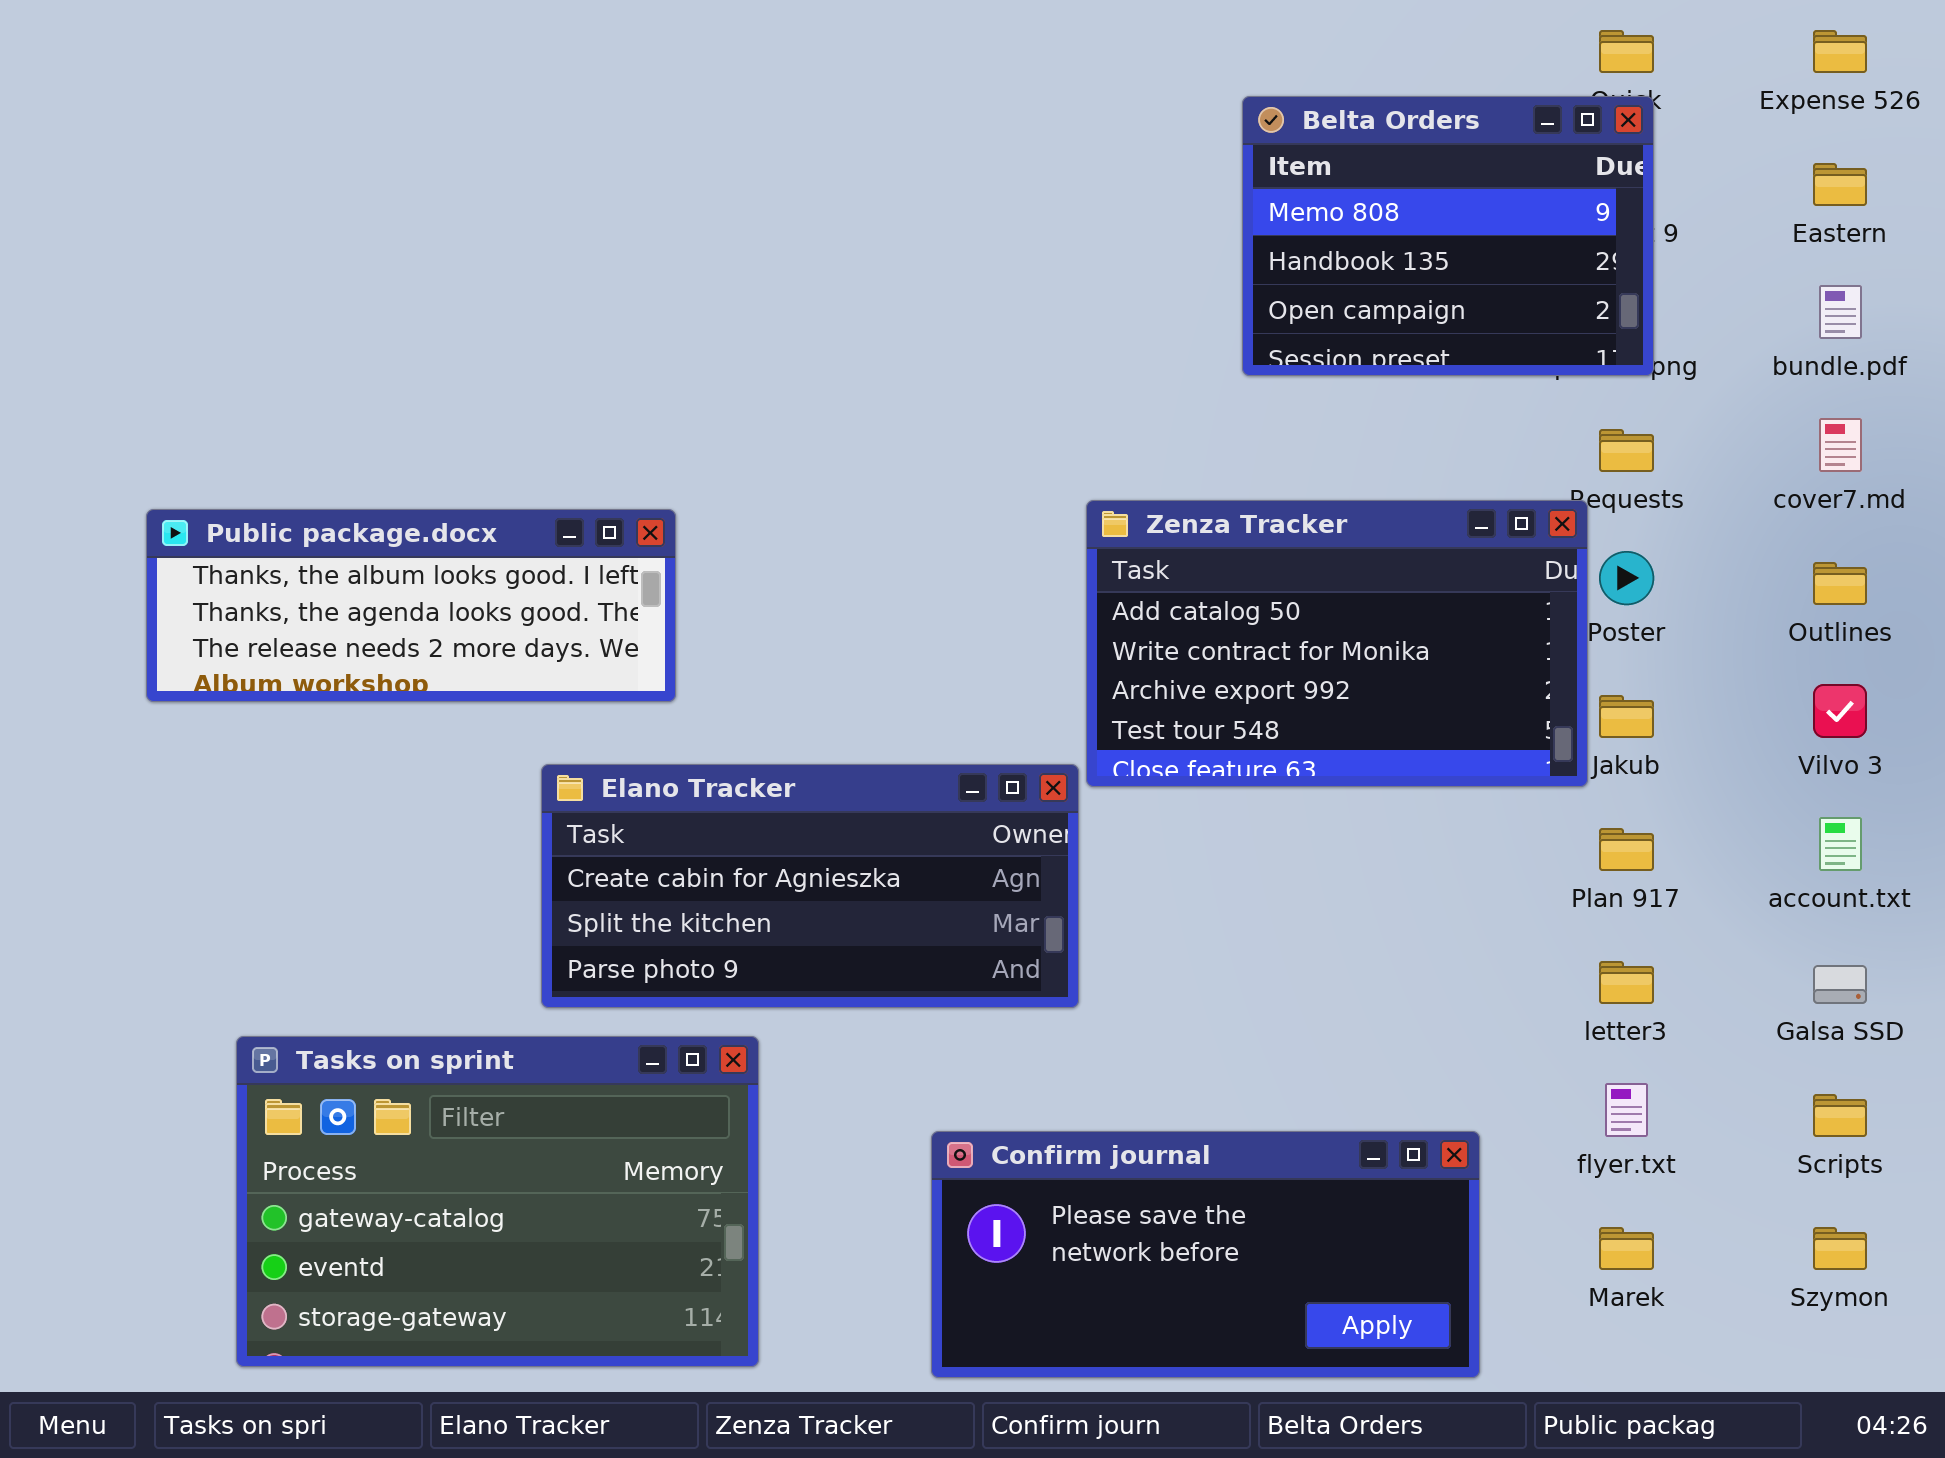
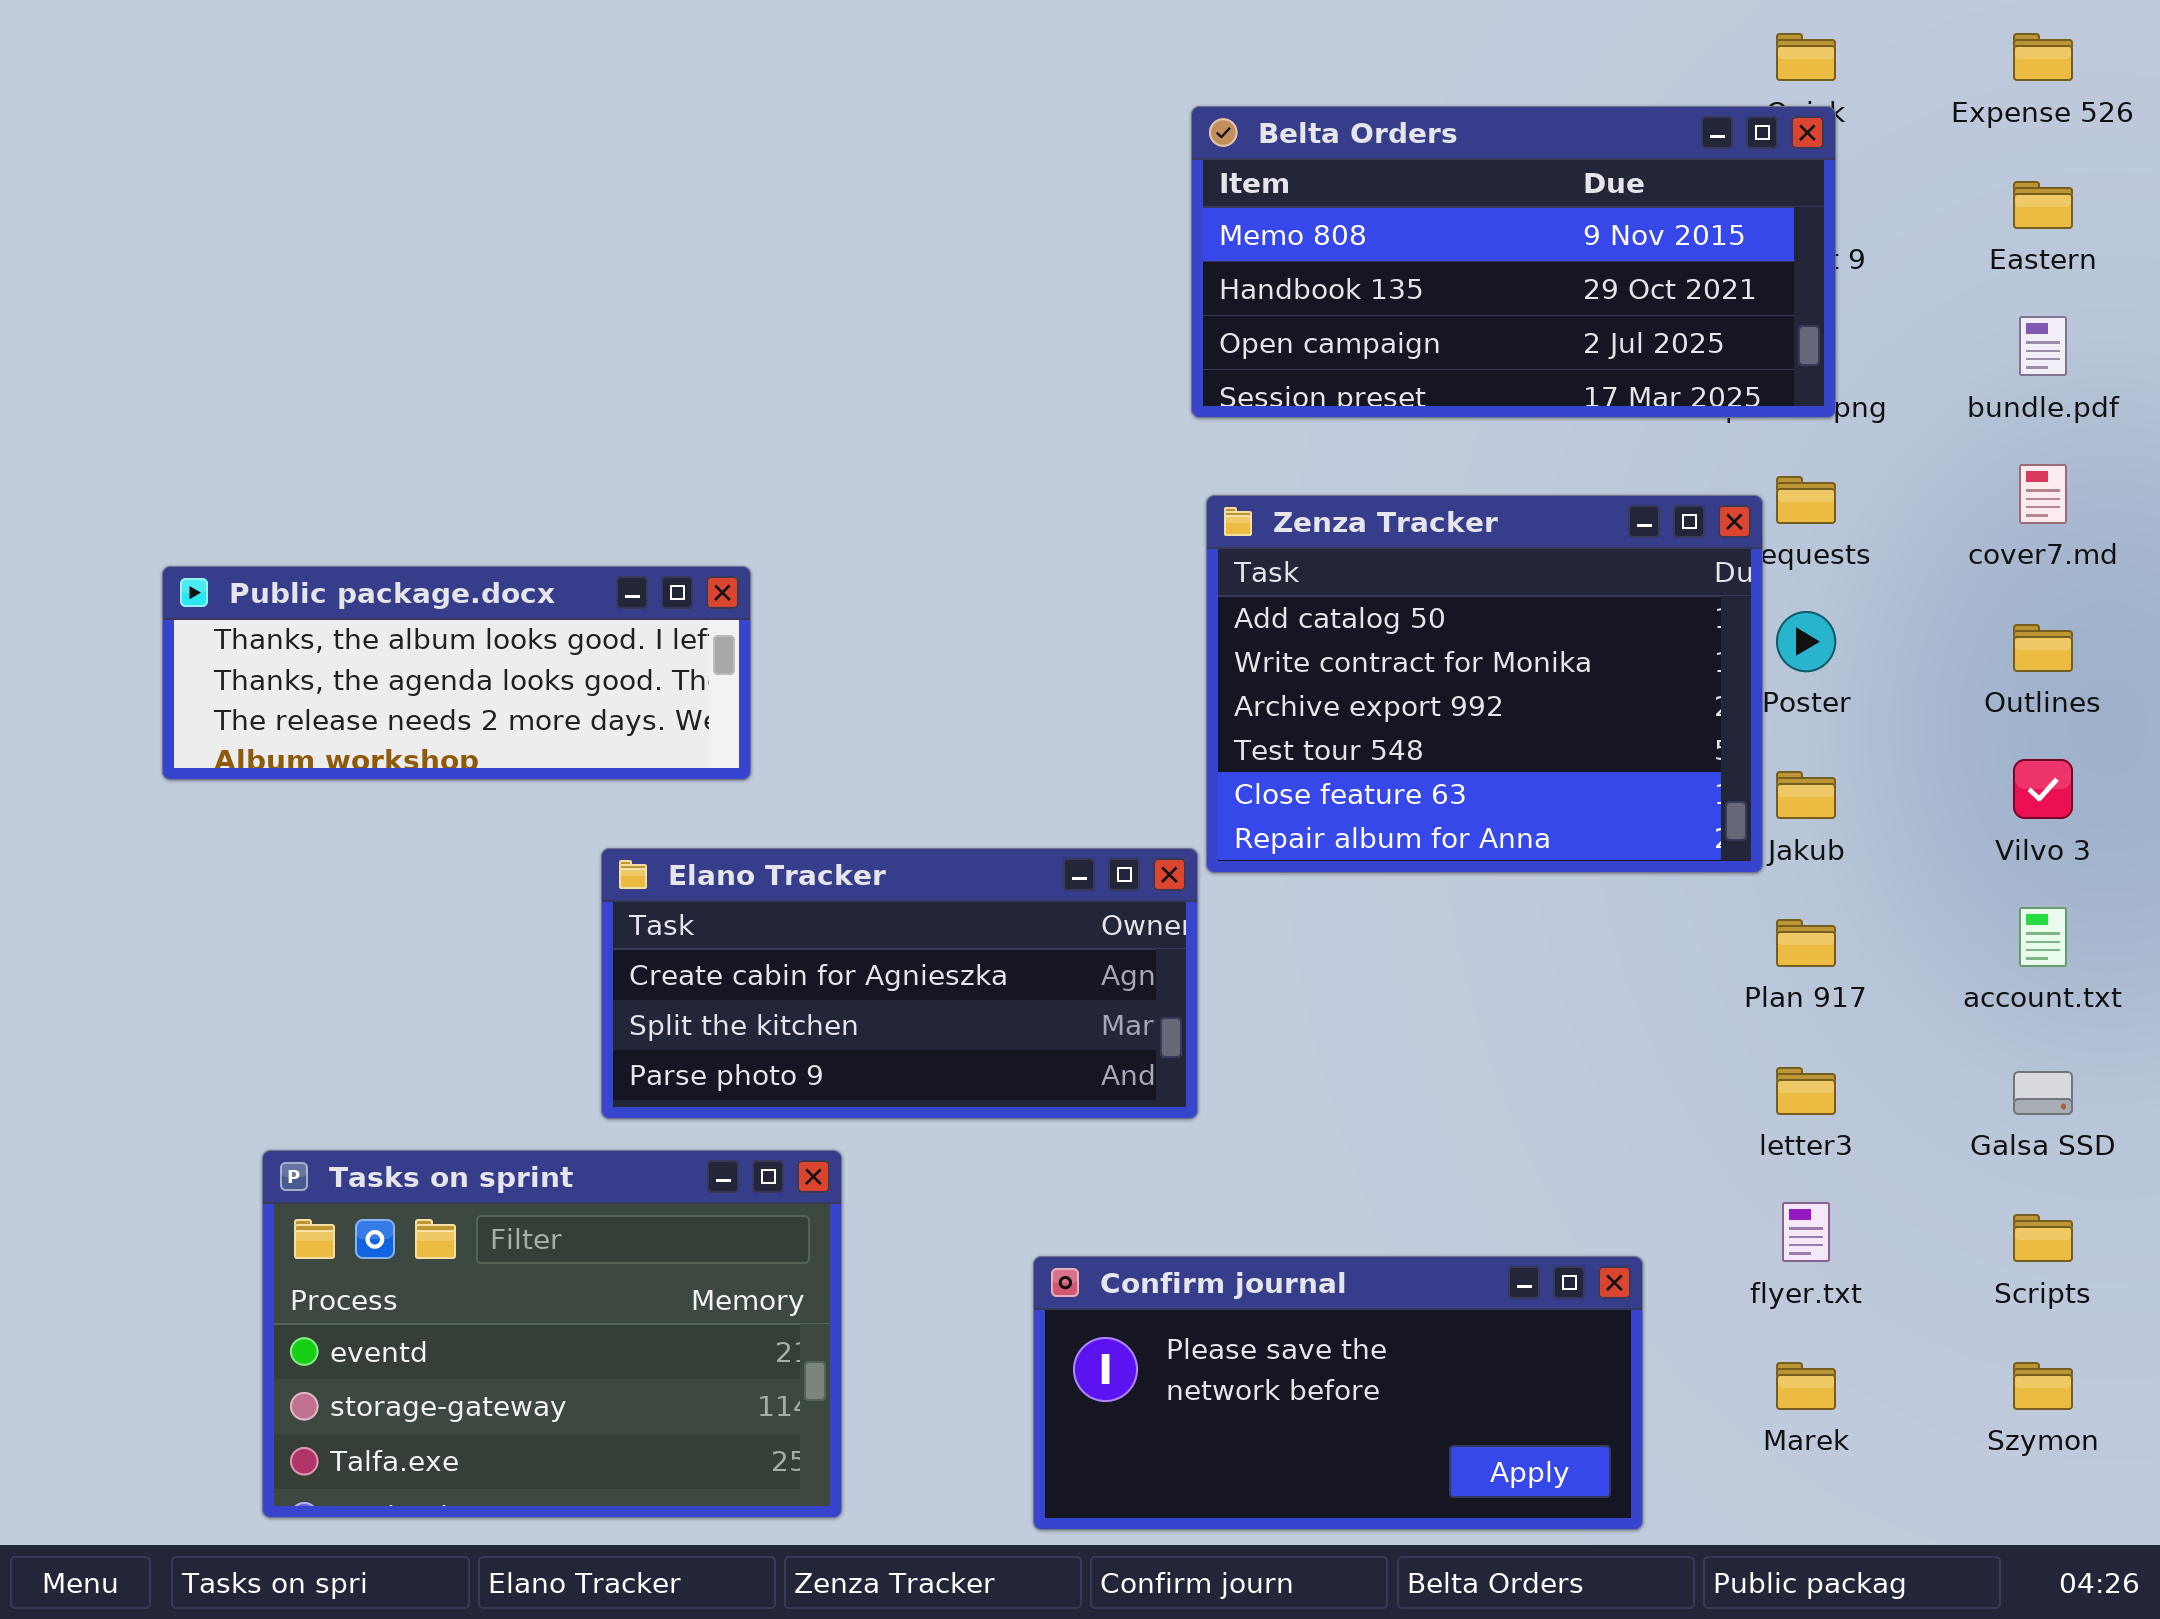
Belta Orders: [1242,96,1654,376] -> [1191,106,1836,418], resized
Zenza Tracker: [1086,500,1588,787] -> [1206,495,1763,873], resized
Tasks on sprint: [236,1036,759,1367] -> [262,1150,842,1518], scrolled down 1 row

